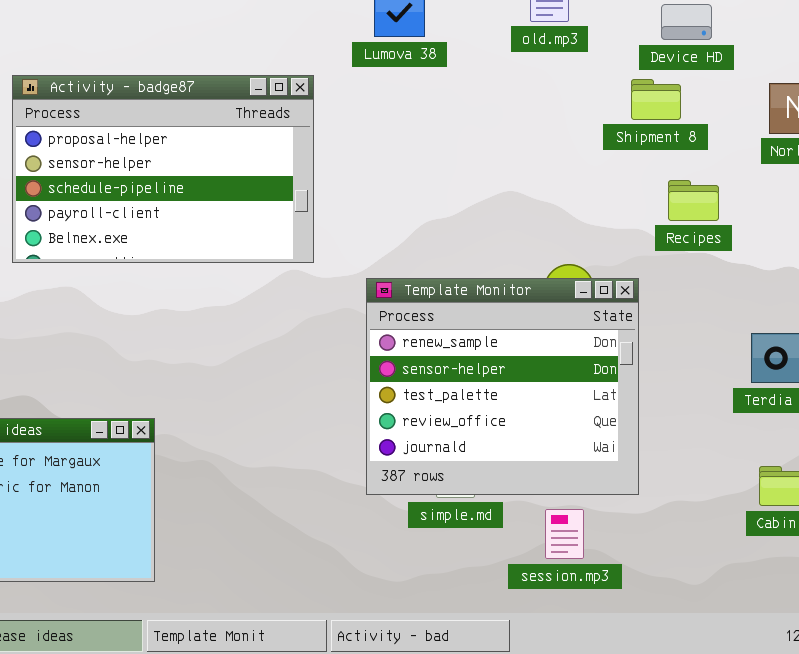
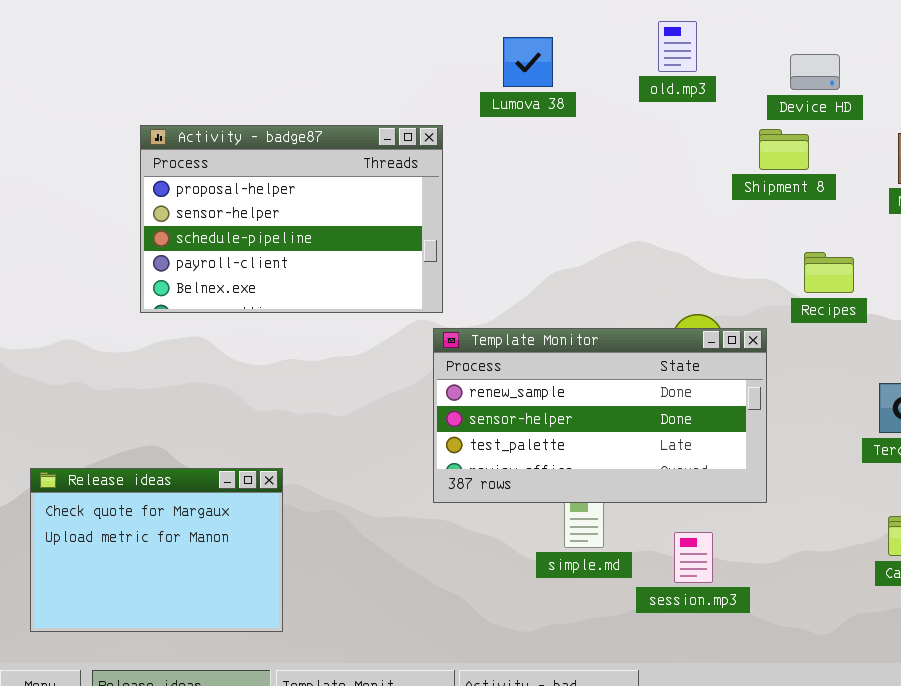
Recipes: [668,180,719,221] -> [804,252,854,293], moved
Template Monitor: [366,278,639,495] -> [433,328,767,503], resized
session.mp3: [545,509,584,559] -> [674,532,713,583], moved

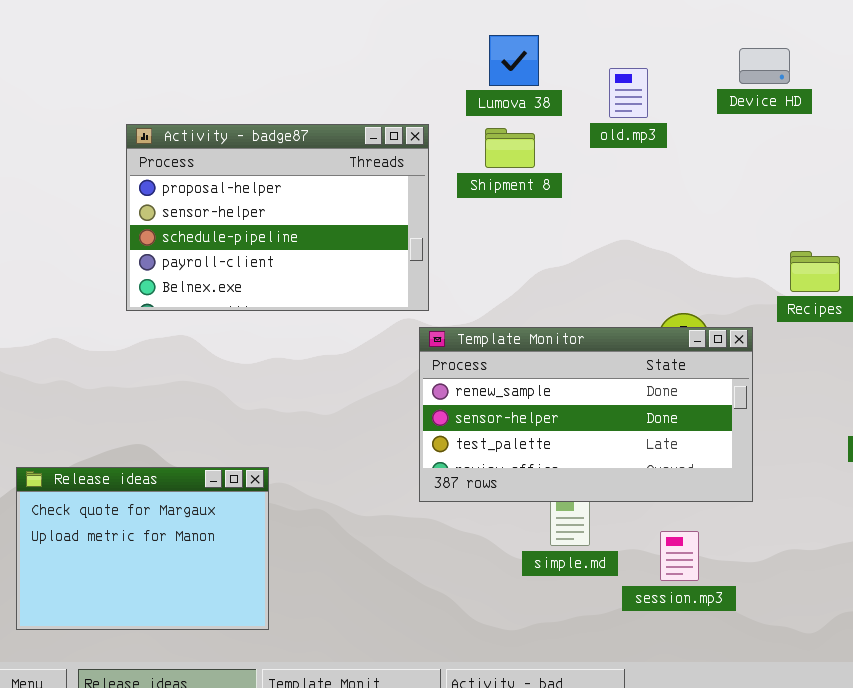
old.mp3: [658,21,697,72] -> [609,68,648,118], moved
Device HD: [790,54,840,90] -> [739,48,790,84], moved
Shipment 8: [759,129,809,170] -> [485,128,535,168], moved

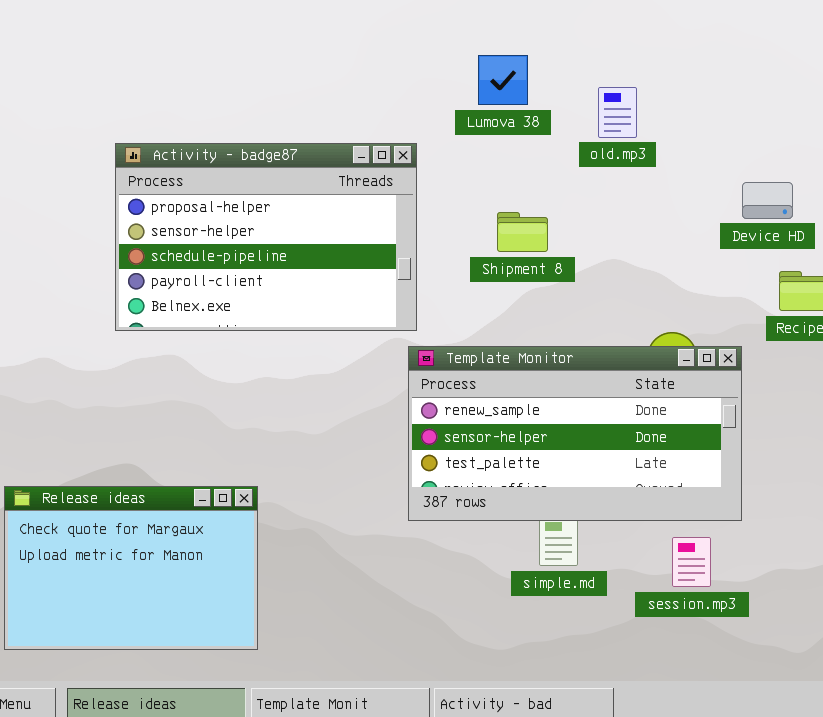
Device HD: [739,48,790,84] -> [742,182,793,219], moved
Shipment 8: [485,128,535,168] -> [497,212,548,252], moved
session.mp3: [660,531,699,581] -> [672,537,711,587], moved

